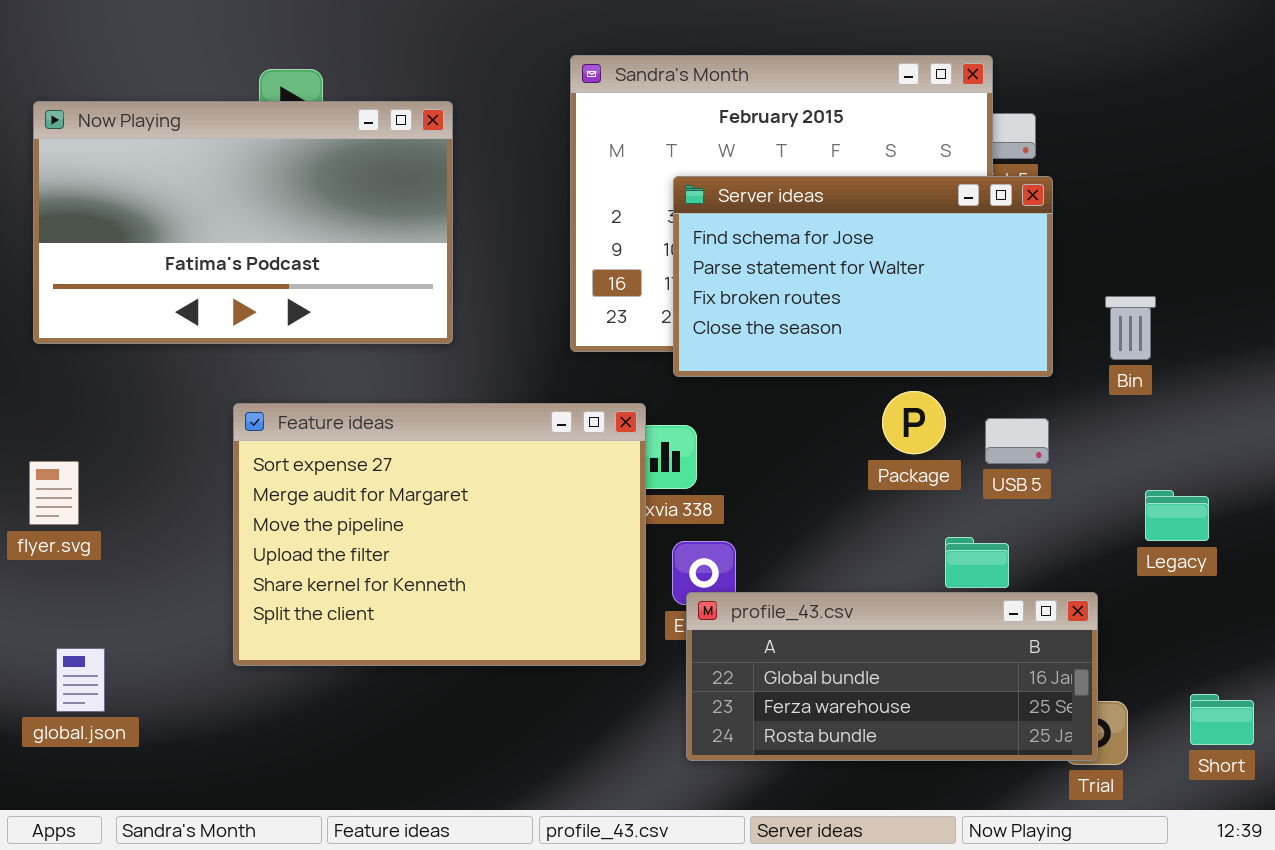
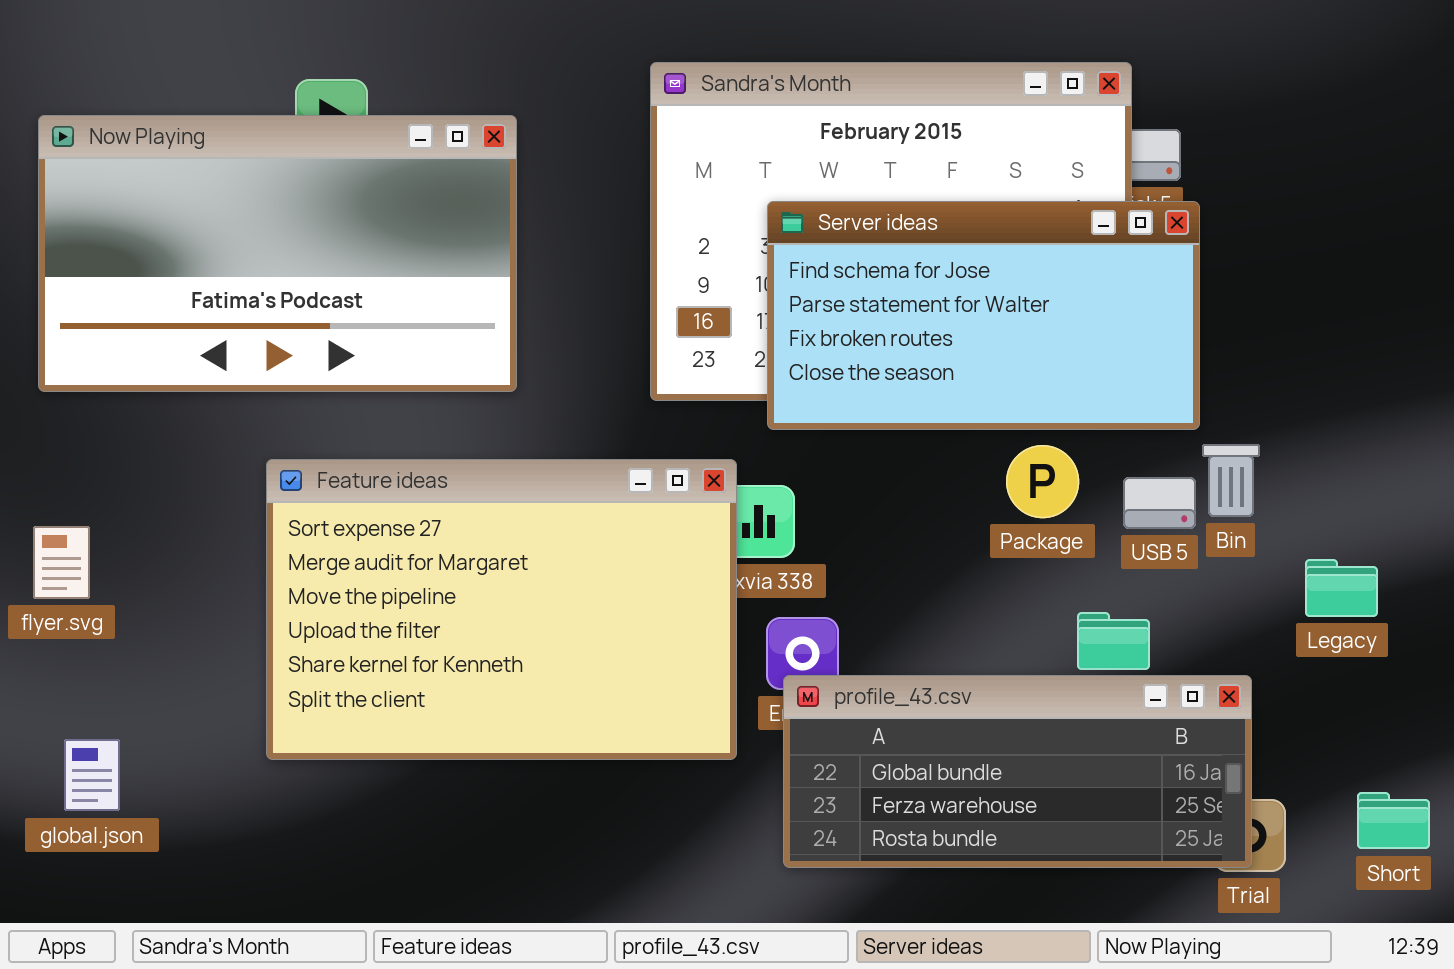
Bin: [1105,296,1156,360] -> [1202,444,1260,517], moved

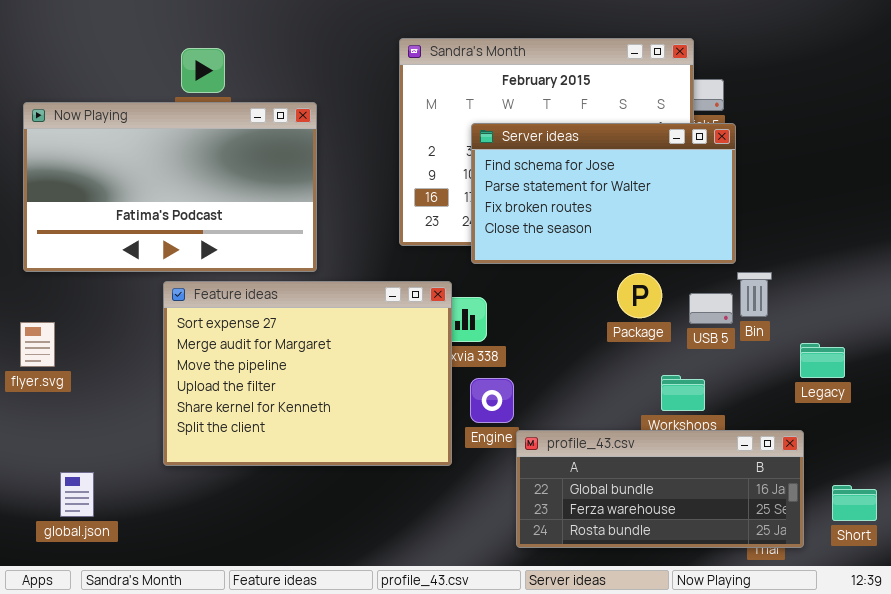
Now Playing: [38,115,517,392] -> [23,102,317,272], moved
profile_43.csv: [783,675,1252,868] -> [516,430,804,548], moved
global.json: [64,739,120,811] -> [60,472,94,517], moved

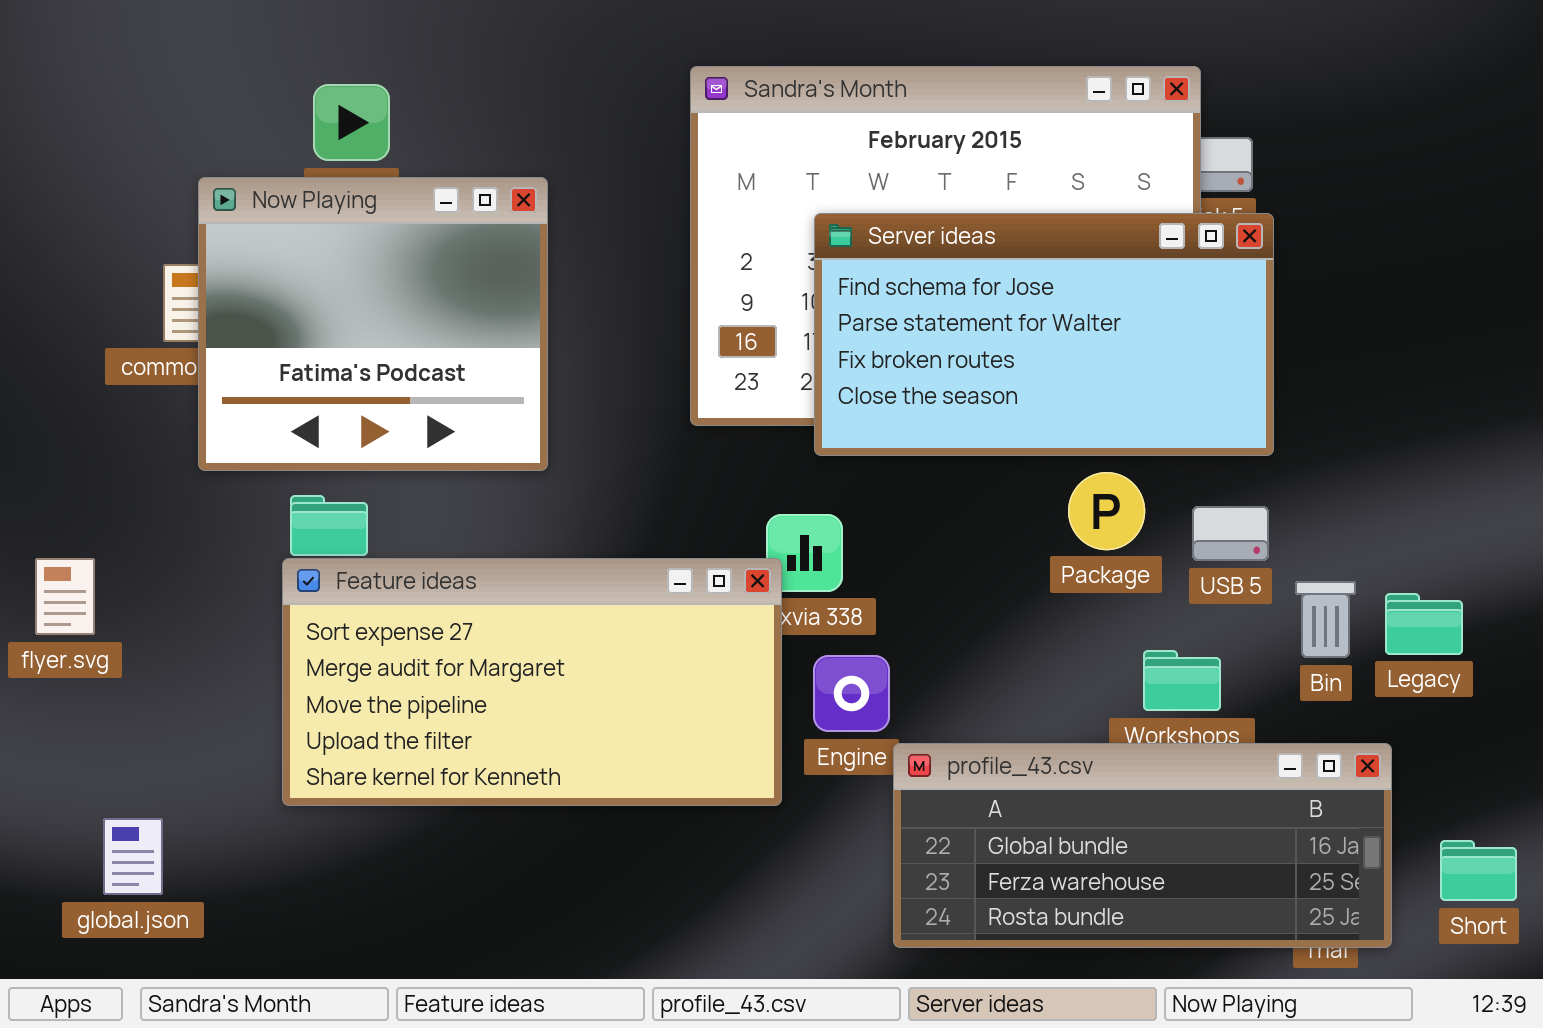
Now Playing: [23,102,317,272] -> [198,177,548,471], resized
Bin: [737,272,772,317] -> [1295,581,1356,658], moved
Feature ideas: [163,281,452,466] -> [282,558,782,806], resized

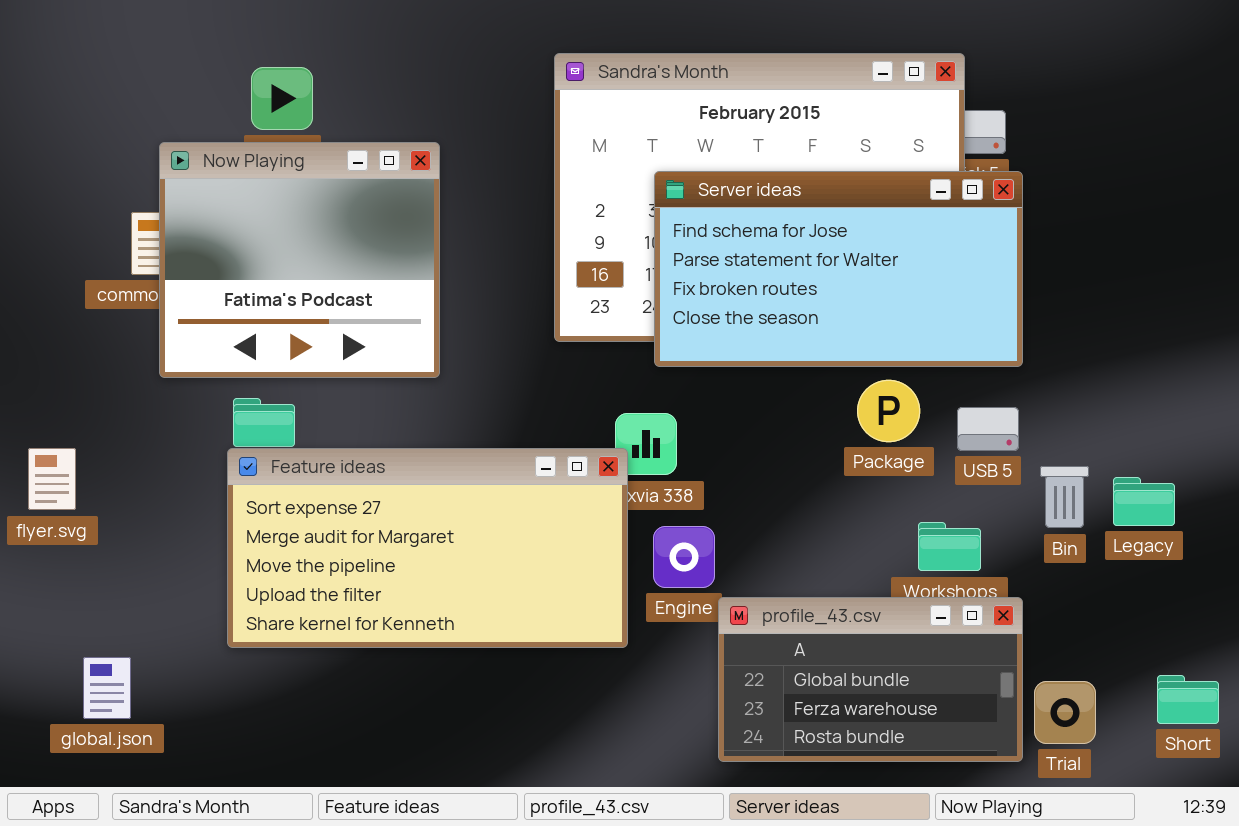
profile_43.csv: [893,743,1392,948] -> [718,597,1023,762], resized

